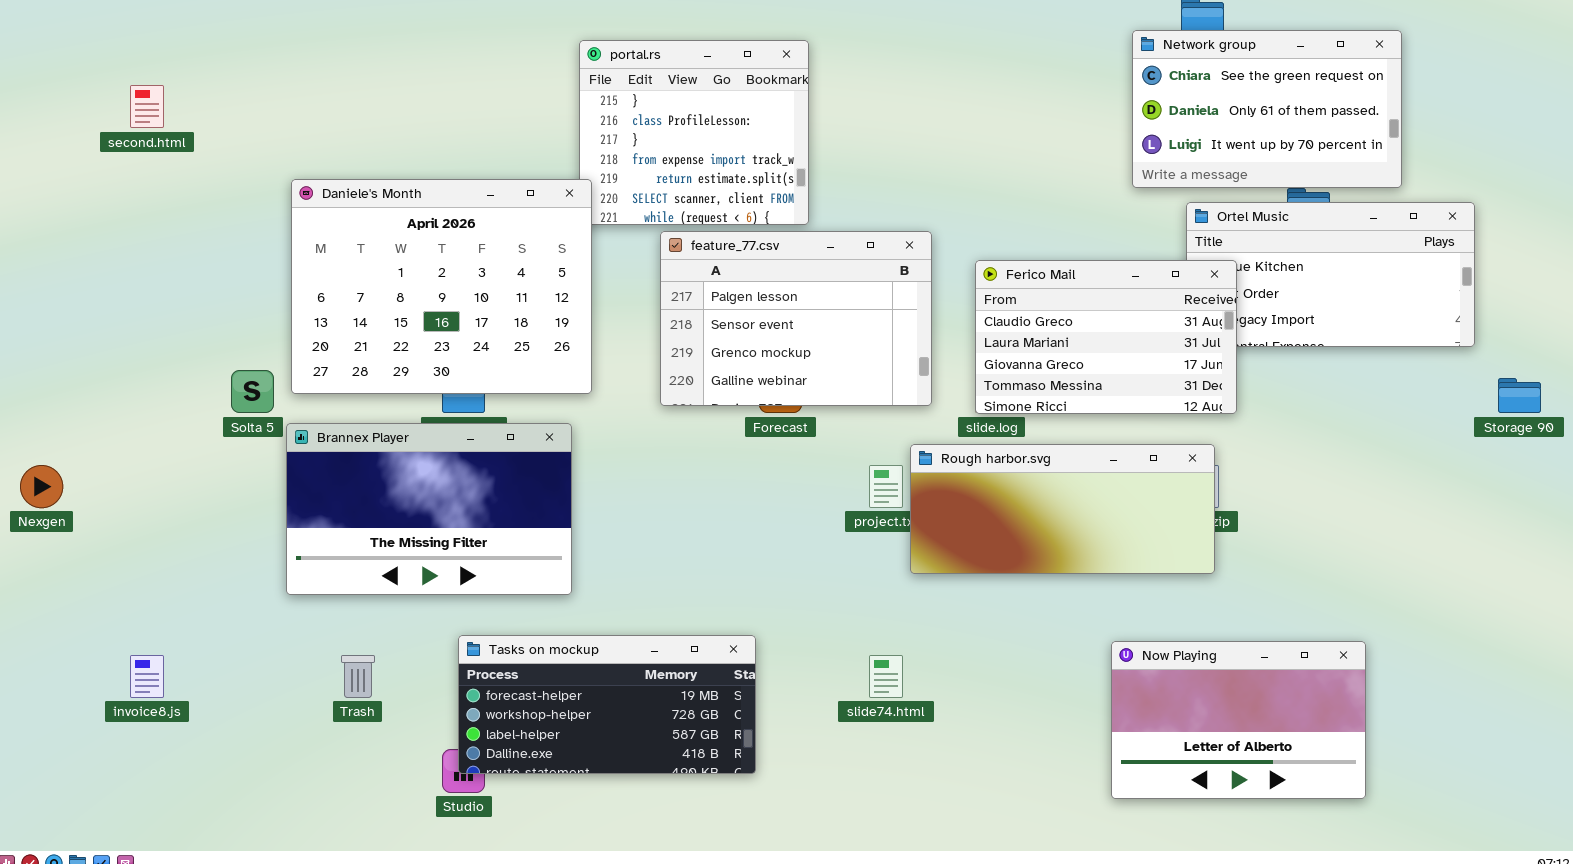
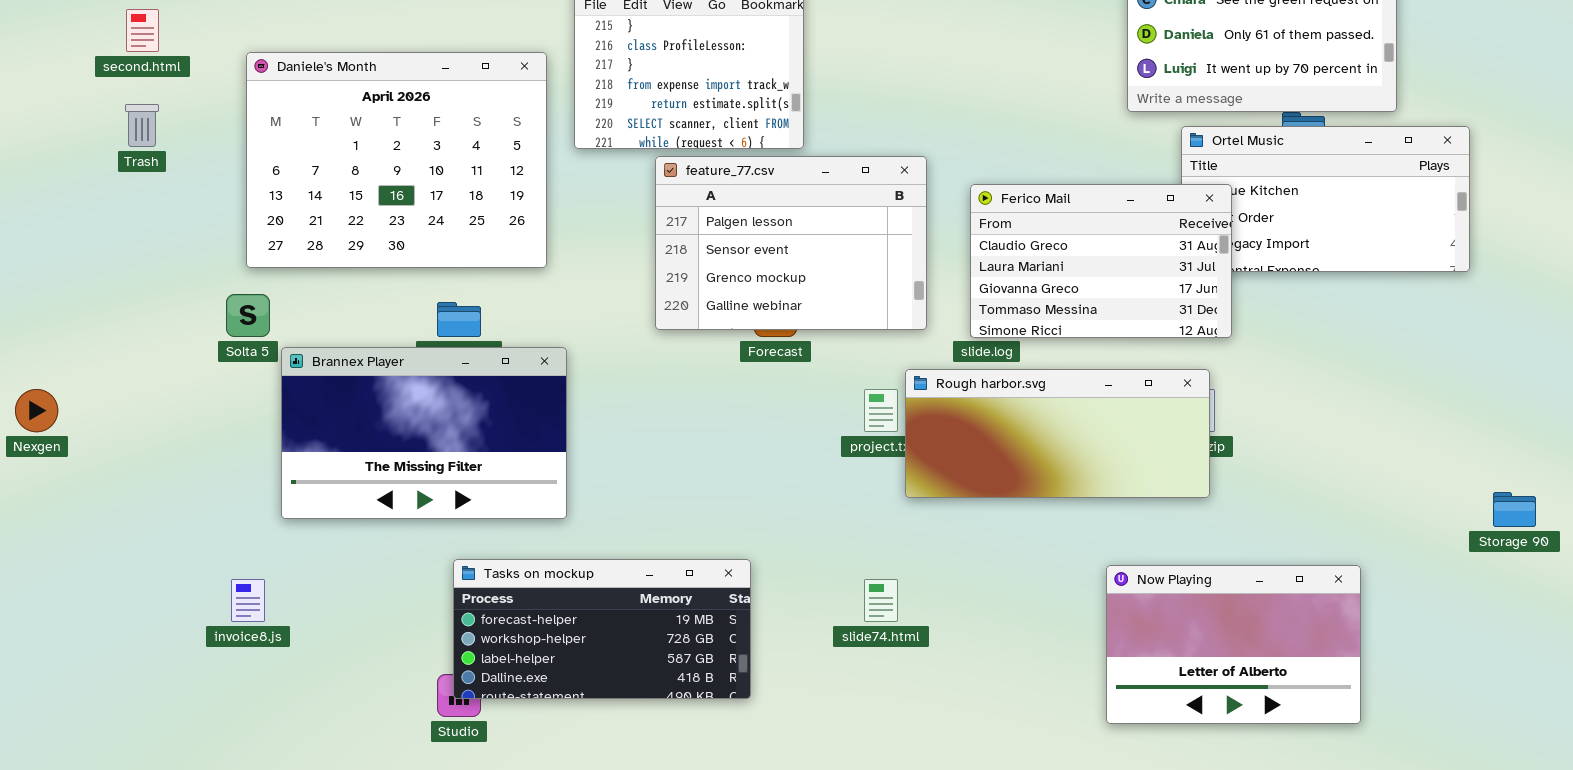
Daniele's Month: [291,179,592,394] -> [246,52,547,268], moved
Storage 90: [1498,378,1541,413] -> [1493,492,1536,527], moved
invoice8.js: [130,655,164,698] -> [231,579,265,622], moved
Trash: [341,655,375,698] -> [125,104,159,147], moved

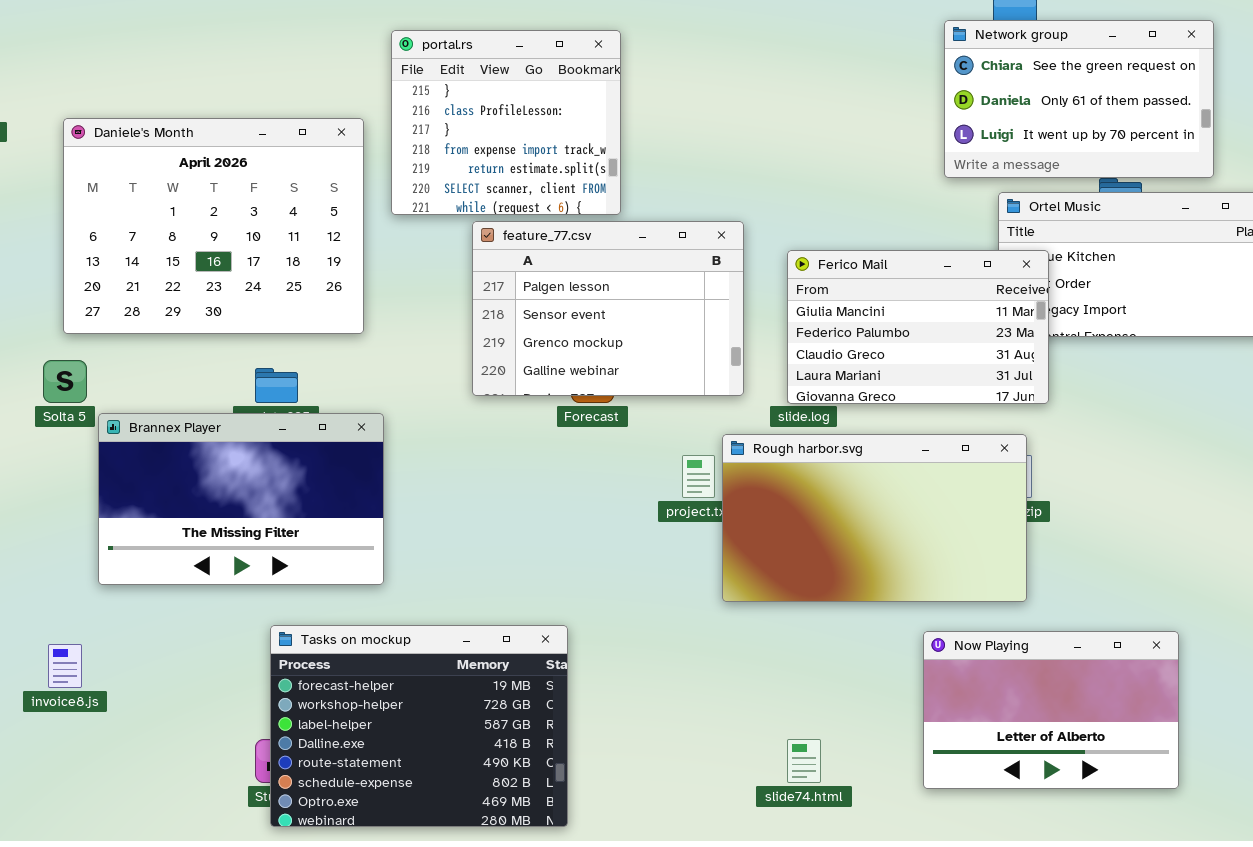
Ferico Mail: [970,184,1232,338] -> [787,250,1049,404], scrolled up 2 rows
Rough harbor.svg: [905,369,1210,498] -> [722,434,1027,602], resized
Tasks on mockup: [453,559,751,699] -> [270,625,568,827], resized
slide74.html: [864,579,898,622] -> [787,739,821,783], moved

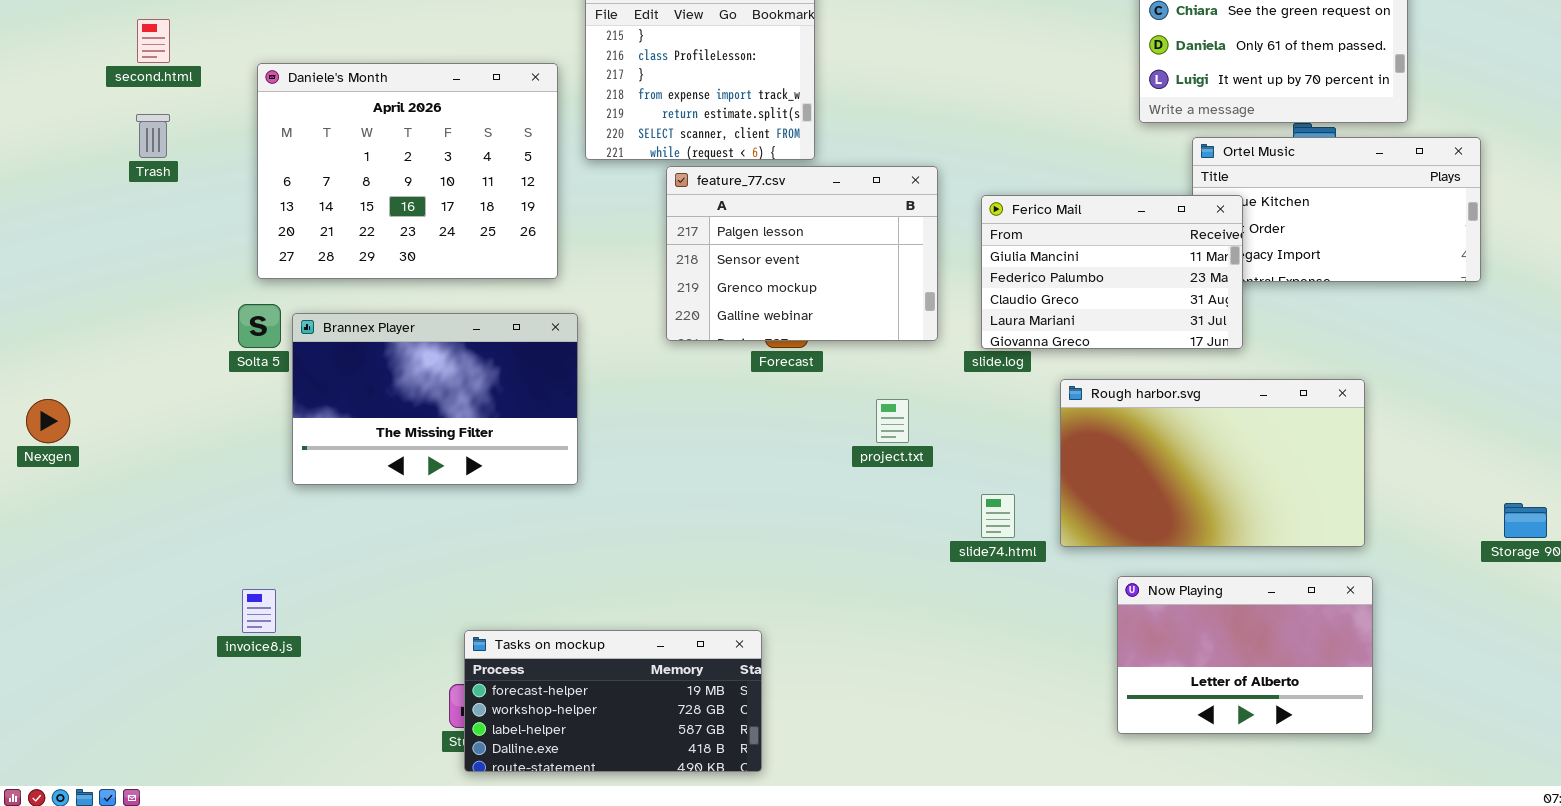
Brannex Player: [98,413,384,585] -> [292,313,578,485], moved
Rough harbor.svg: [722,434,1027,602] -> [1060,379,1365,547], moved
Tasks on mockup: [270,625,568,827] -> [464,630,762,772], resized
slide74.html: [787,739,821,783] -> [981,494,1015,538], moved

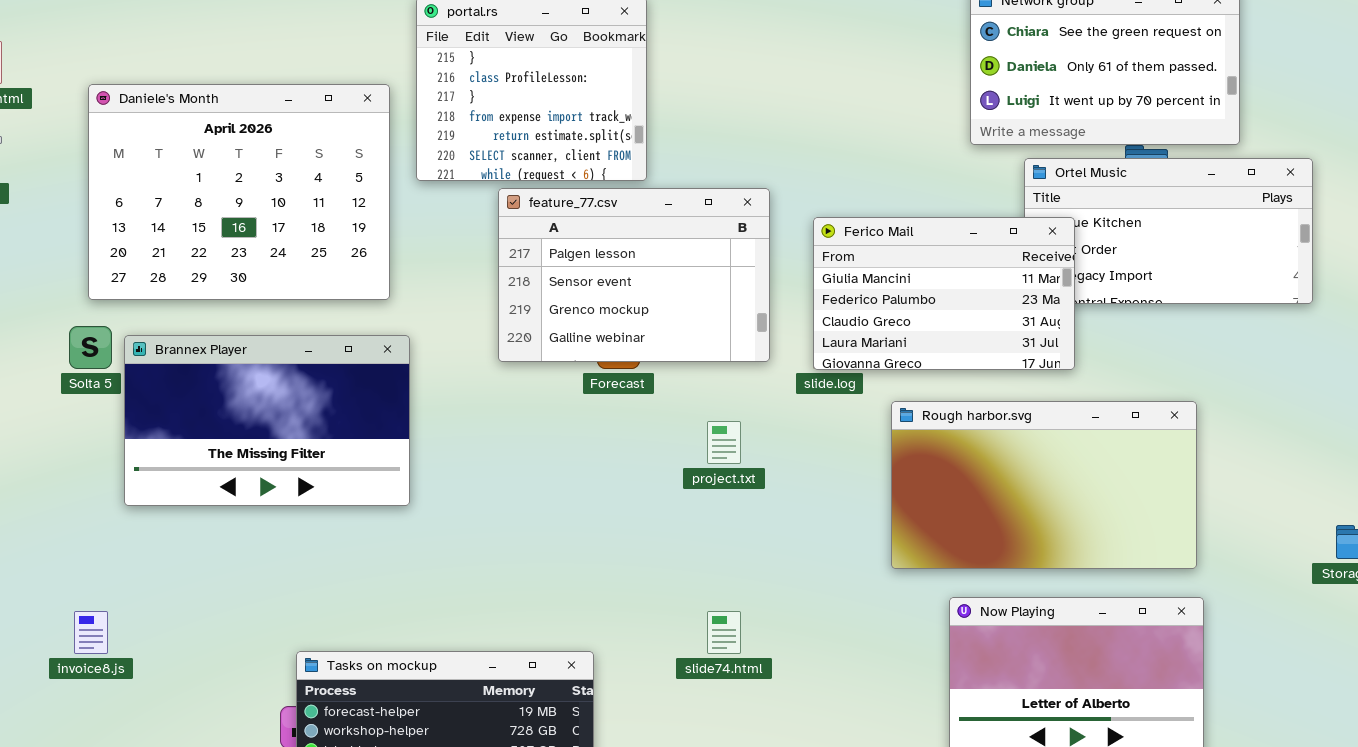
slide74.html: [981,494,1015,538] -> [707,611,741,654], moved

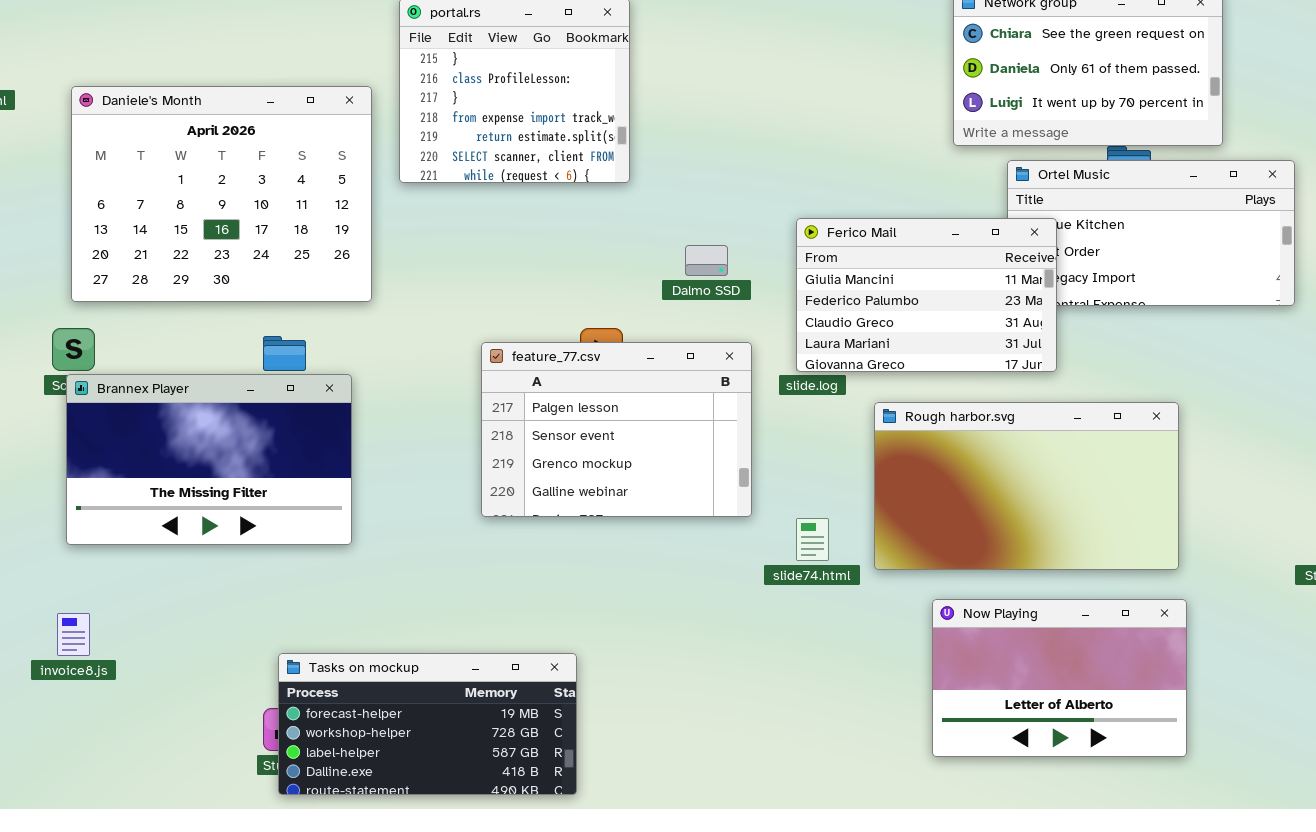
feature_77.csv: [498,188,770,362] -> [481,342,752,517], moved
Brannex Player: [124,335,410,506] -> [66,374,352,545], moved
slide74.html: [707,611,741,654] -> [796,518,829,561], moved

